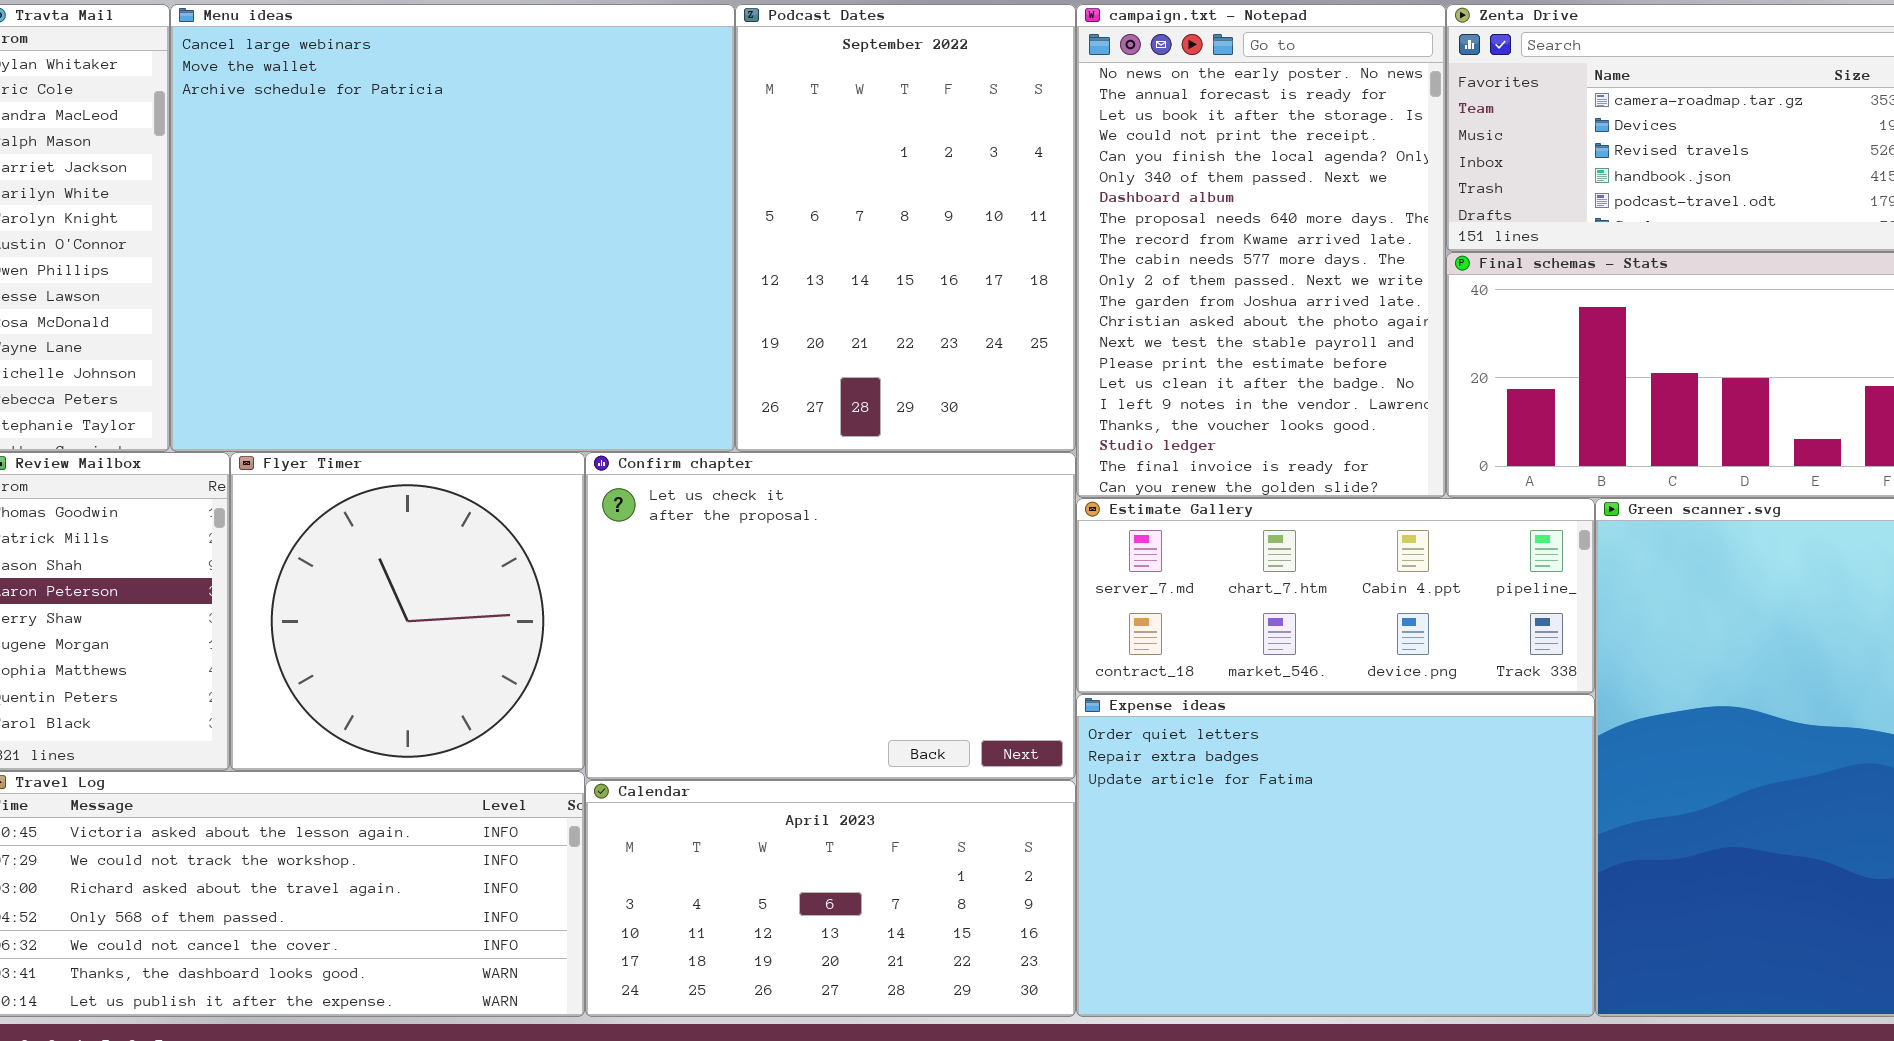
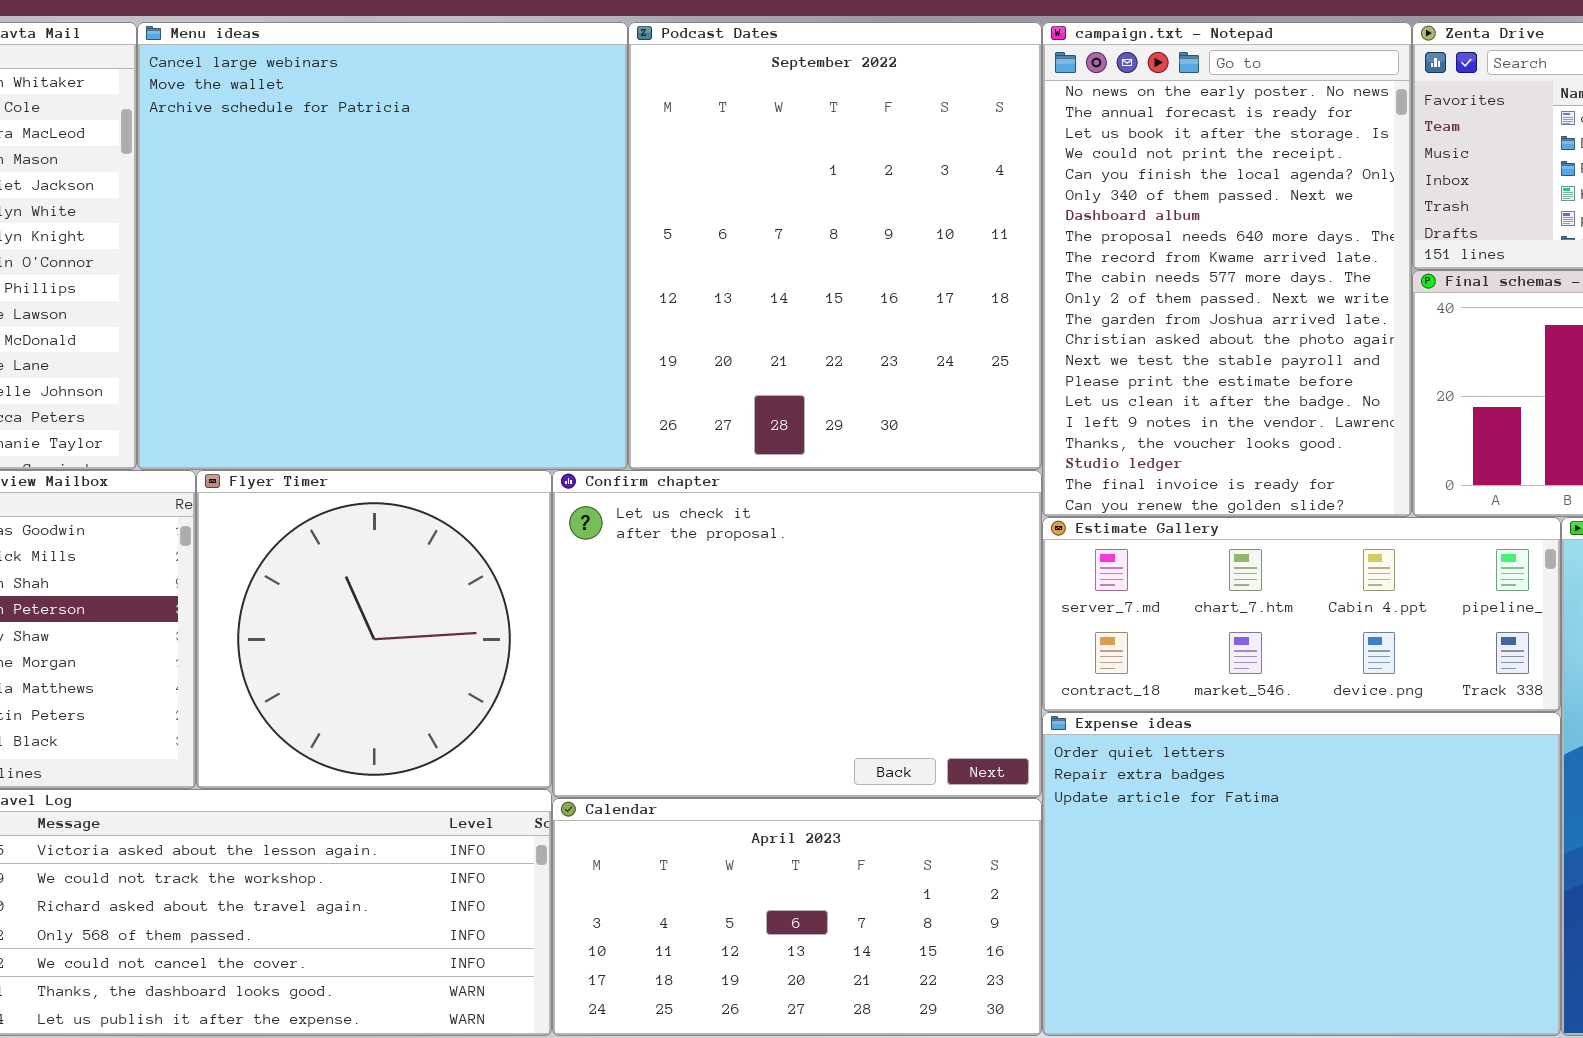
Menu ideas: [170,4,735,452] -> [137,22,628,470], resized
Podcast Dates: [735,4,1076,452] -> [628,22,1042,470], resized

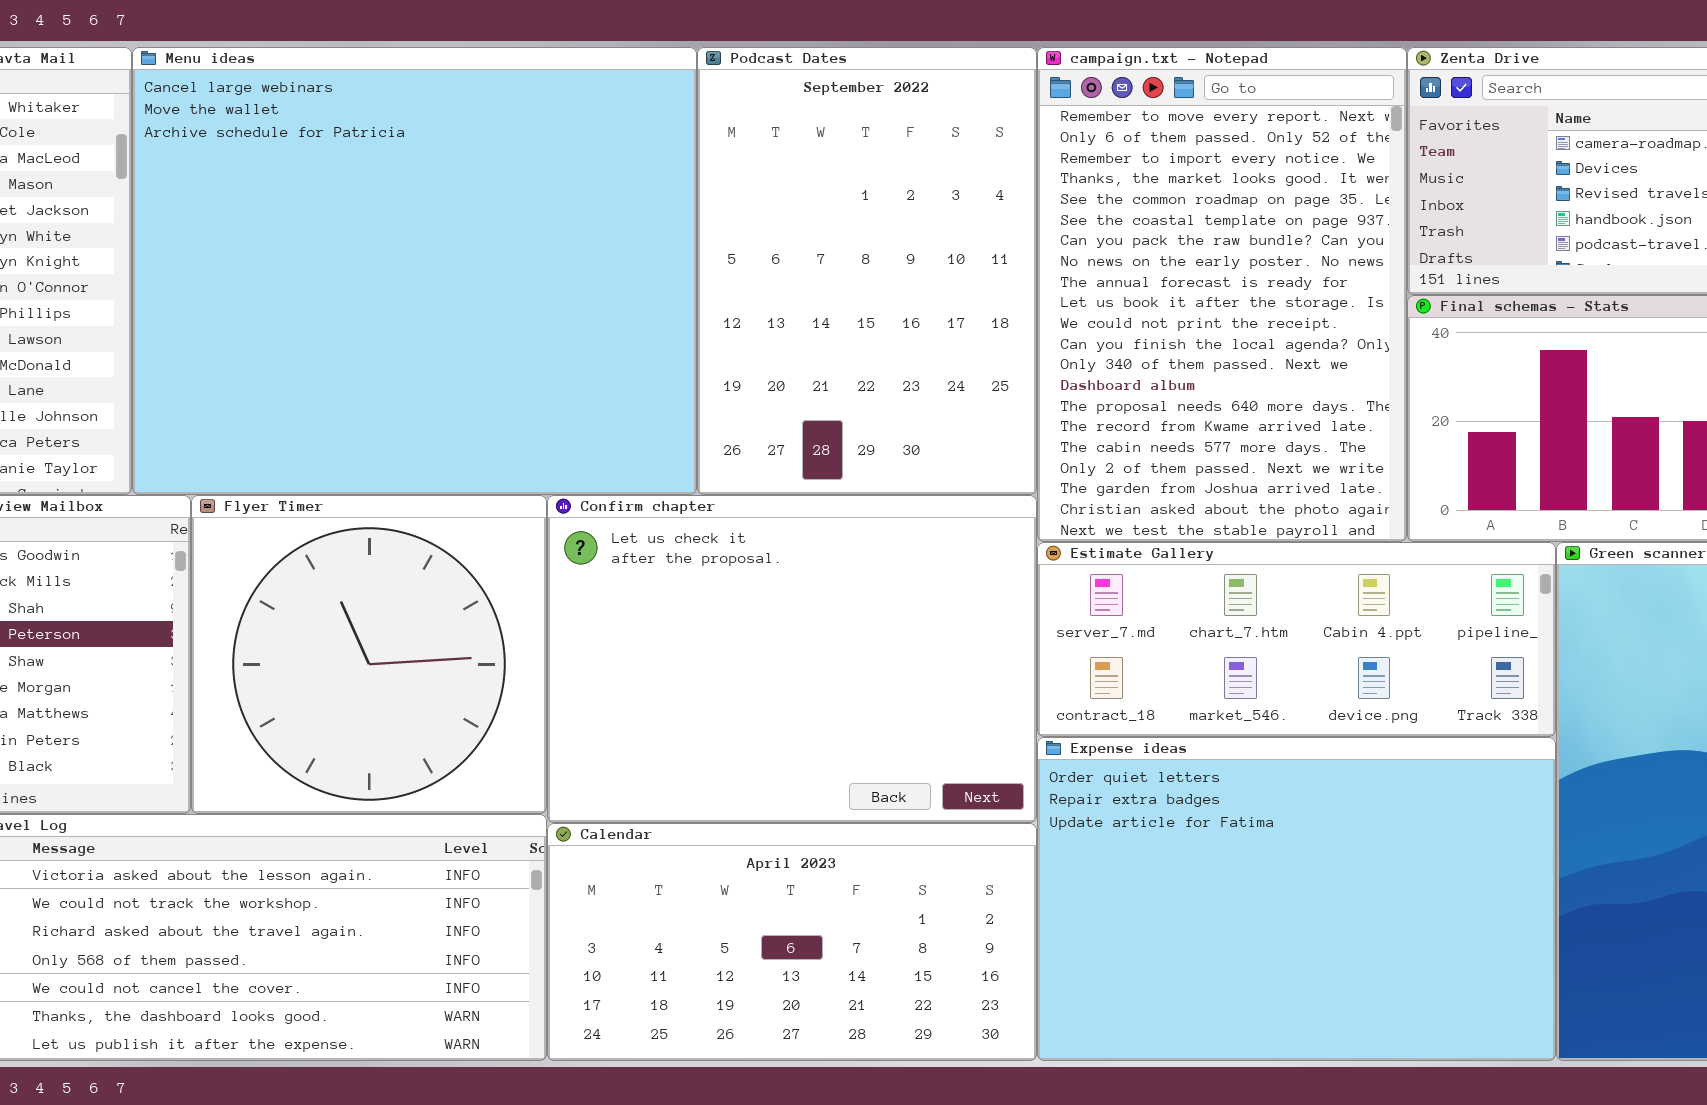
Menu ideas: [137,22,628,470] -> [132,47,697,495], resized
Podcast Dates: [628,22,1042,470] -> [697,47,1037,495], resized
campaign.txt - Notepad: [1042,22,1412,517] -> [1037,47,1407,542], scrolled up 7 rows

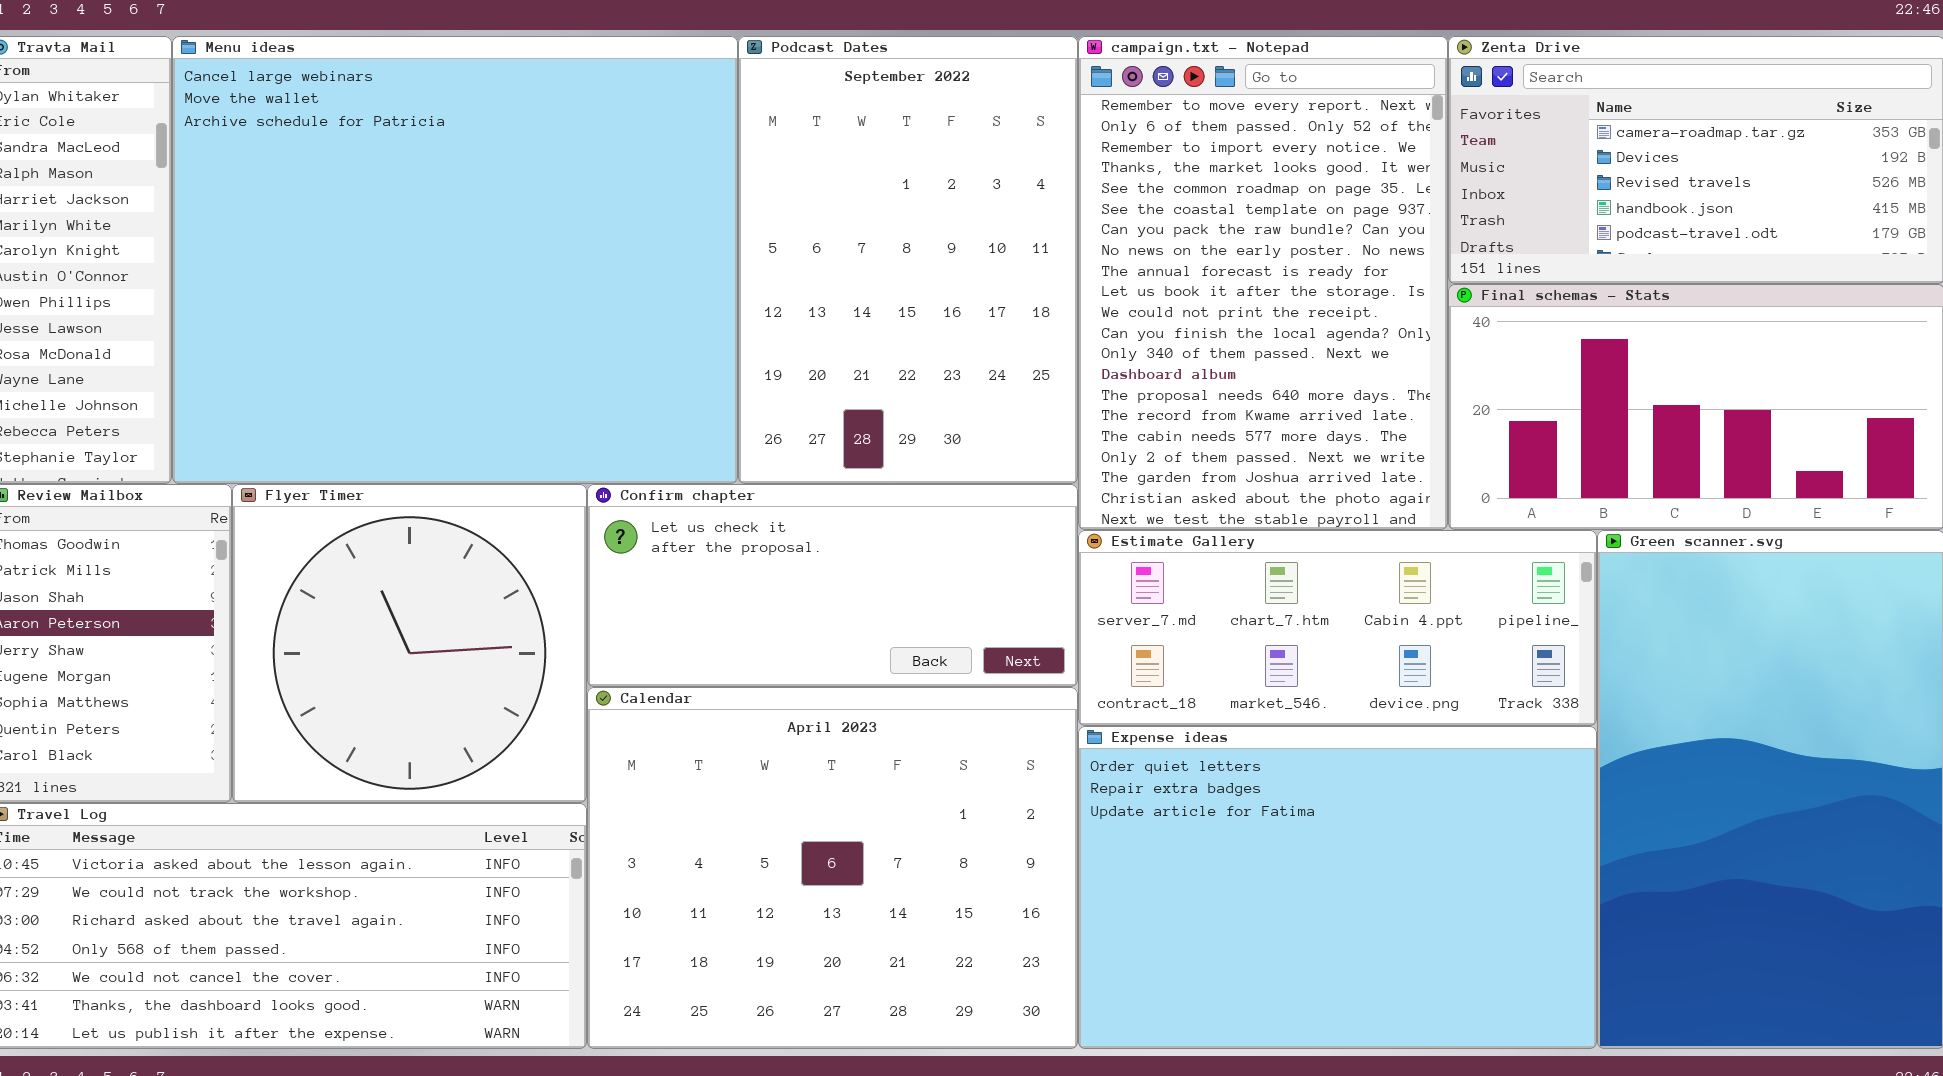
Confirm chapter: [547,495,1037,823] -> [587,484,1078,687], resized
Calendar: [547,823,1037,1061] -> [587,687,1078,1049], resized

